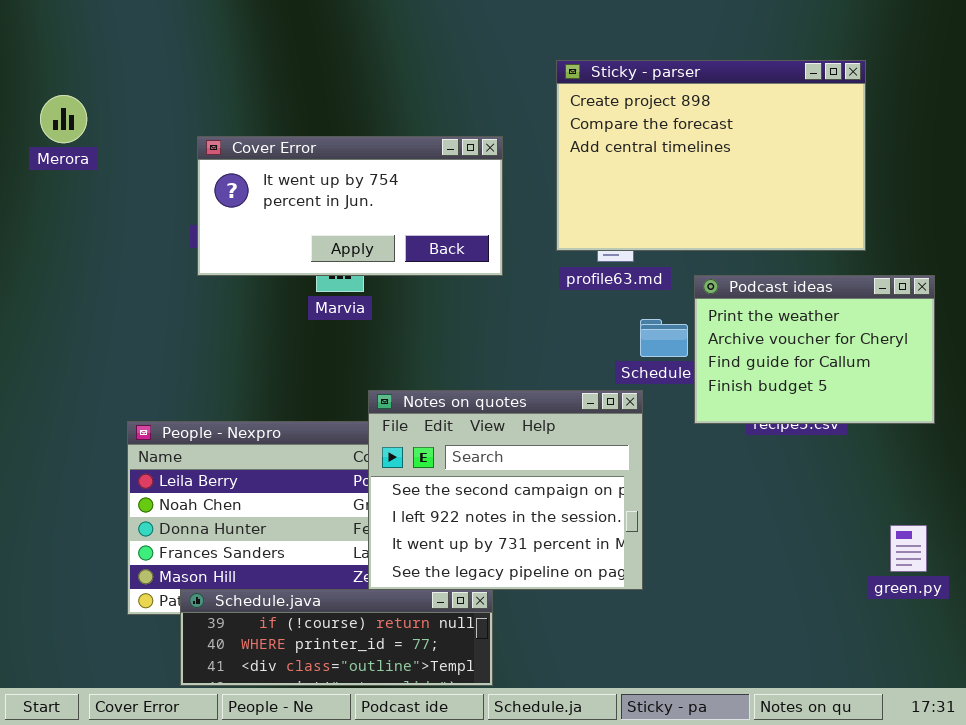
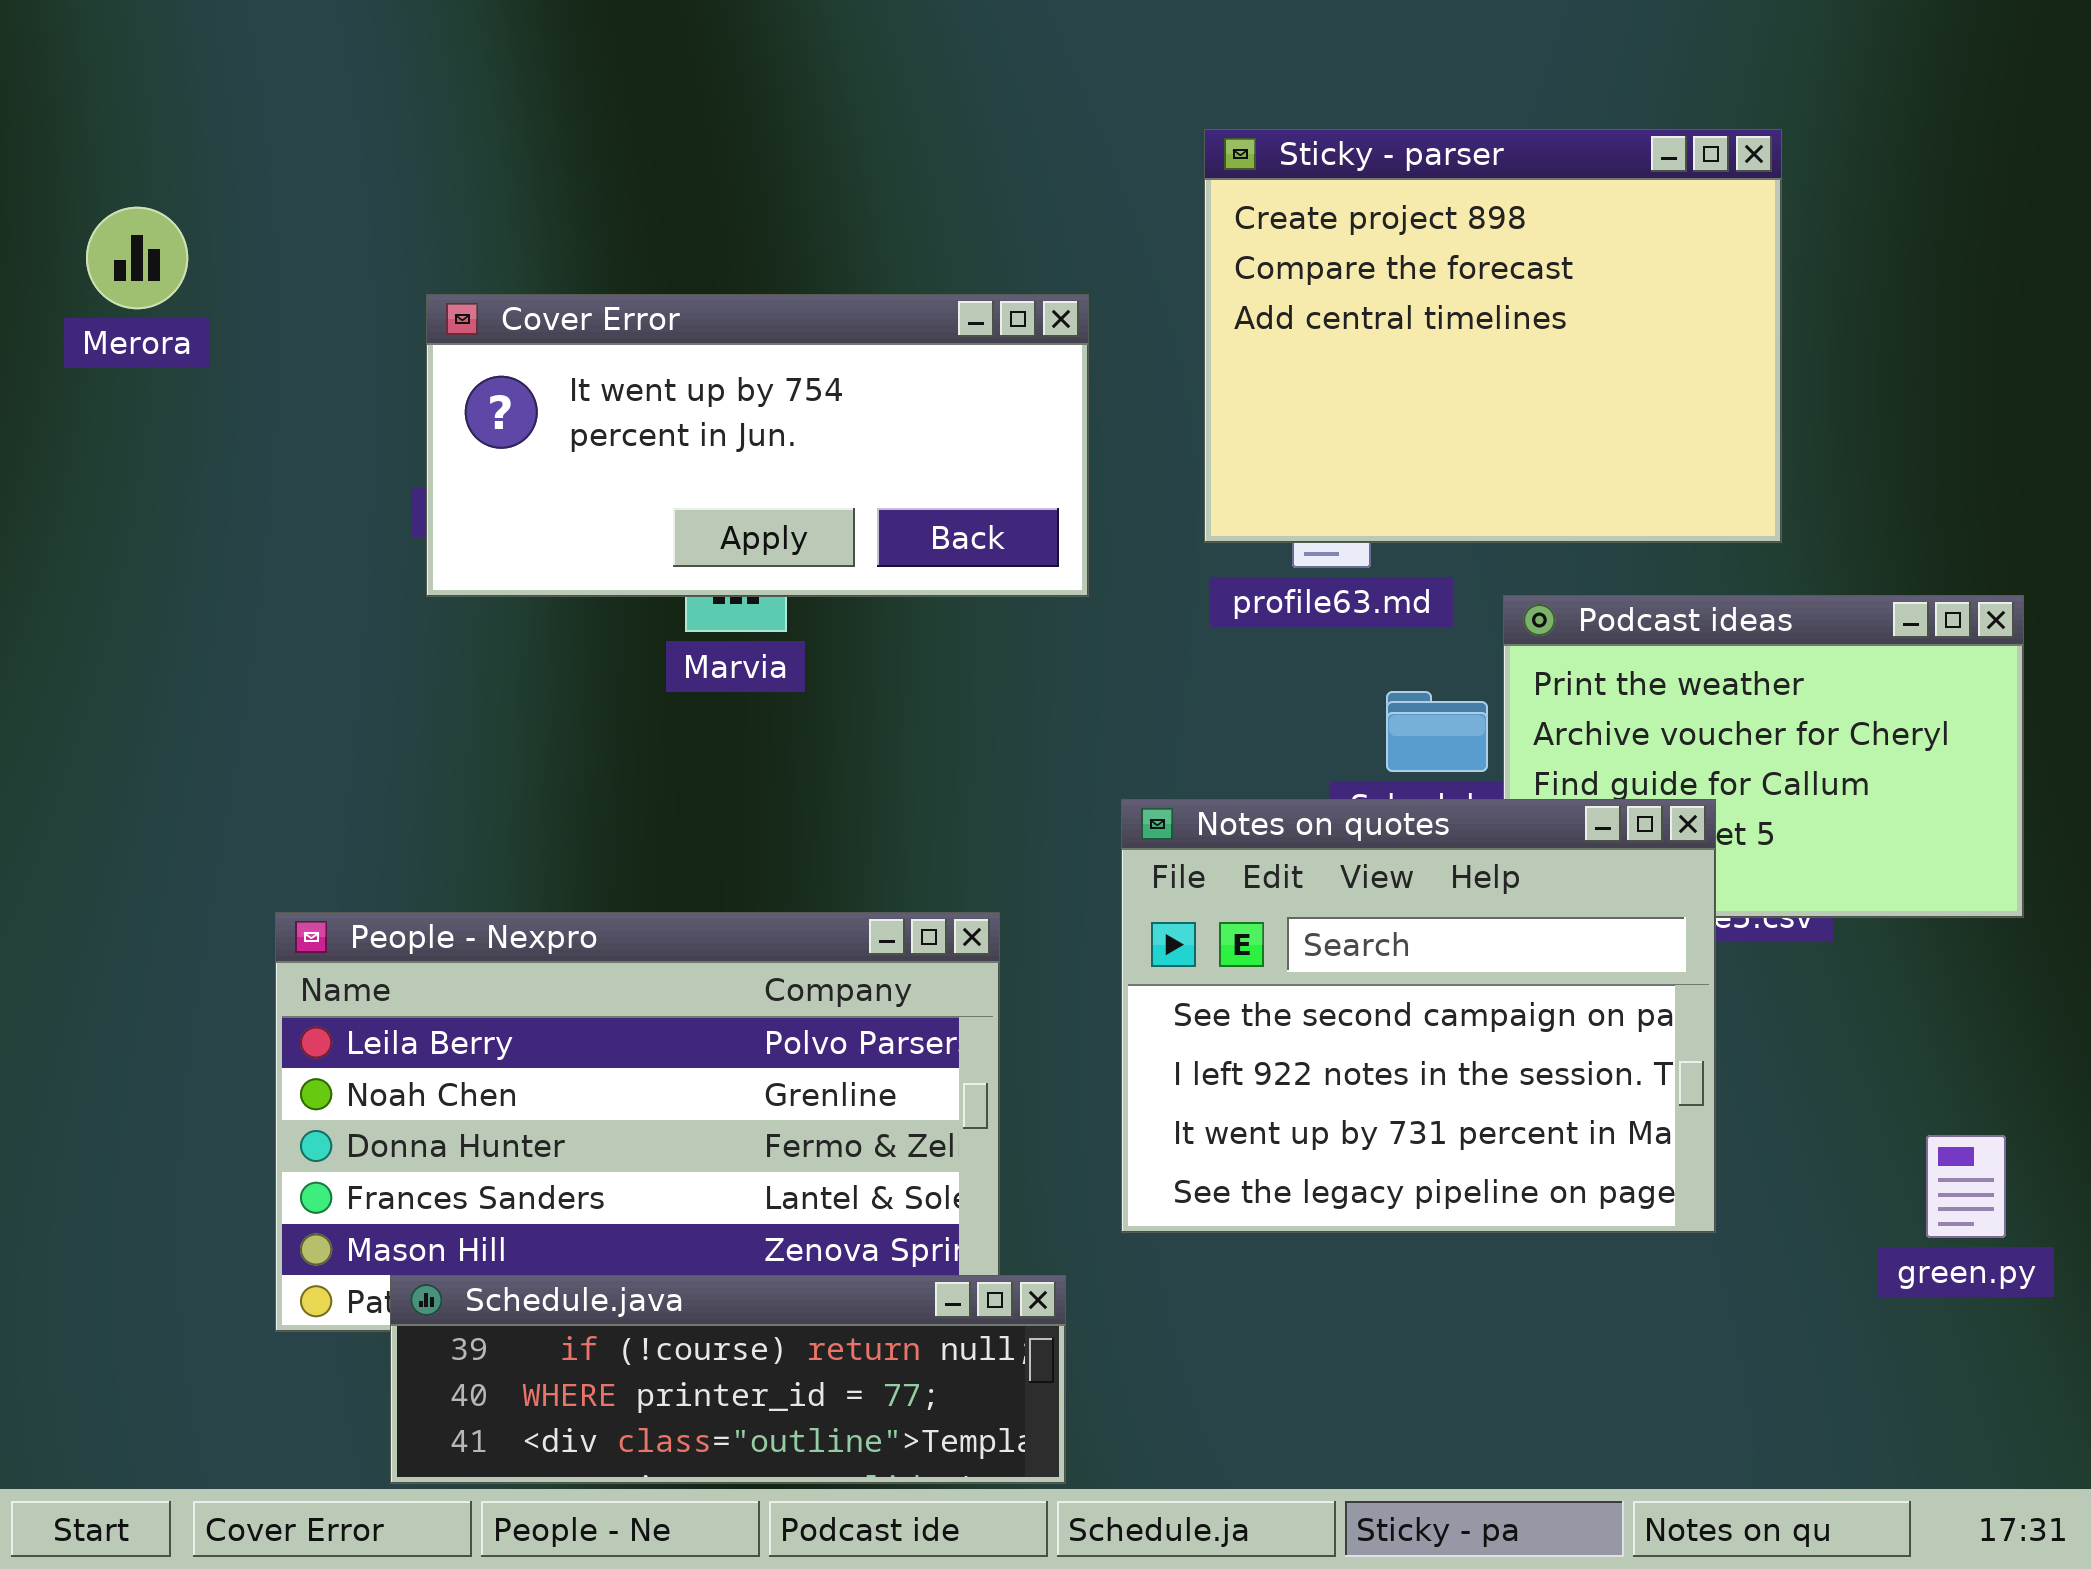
Sticky - parser: [556,60,866,251] -> [1204,129,1782,543], resized
Notes on quotes: [368,390,643,590] -> [1121,799,1716,1233], moved

